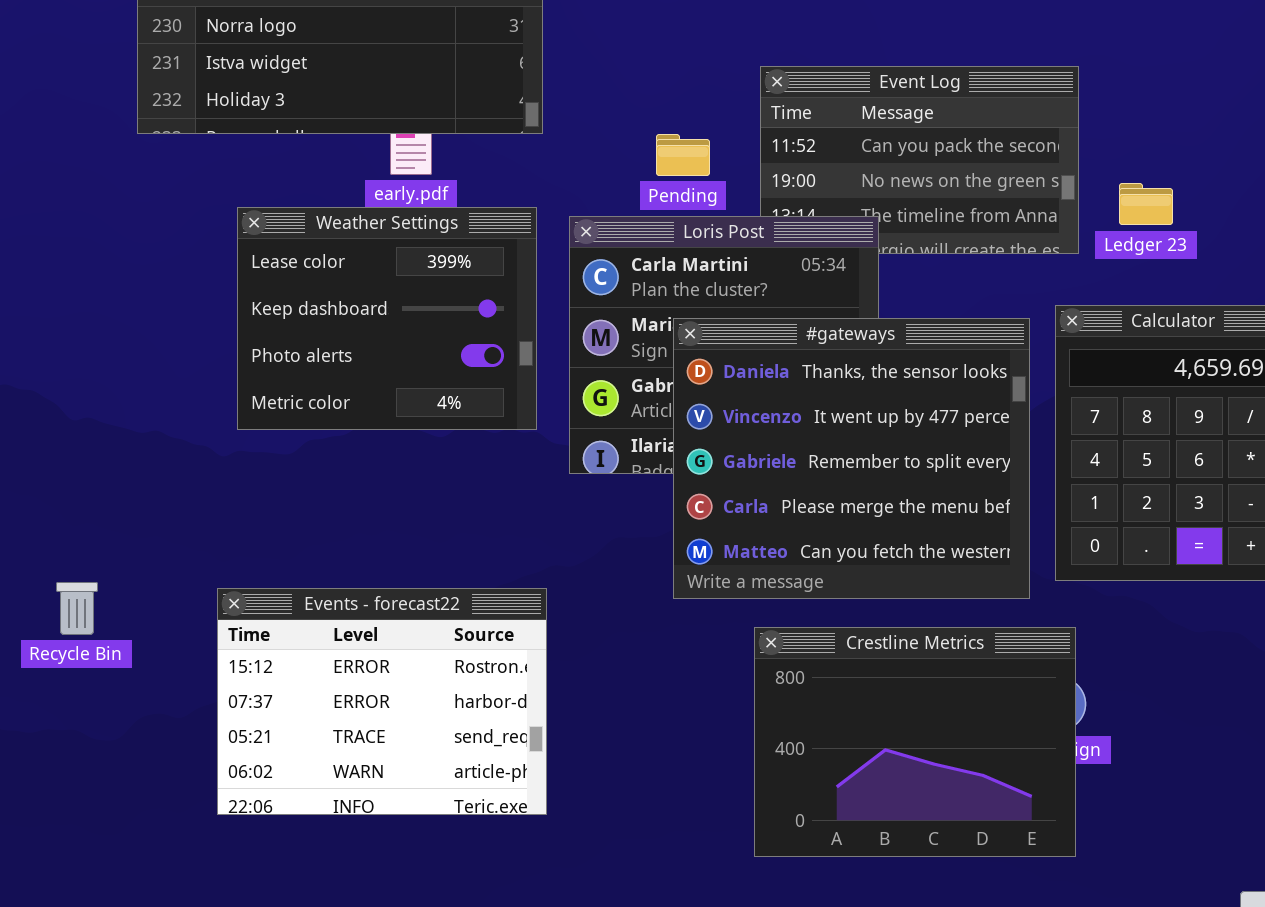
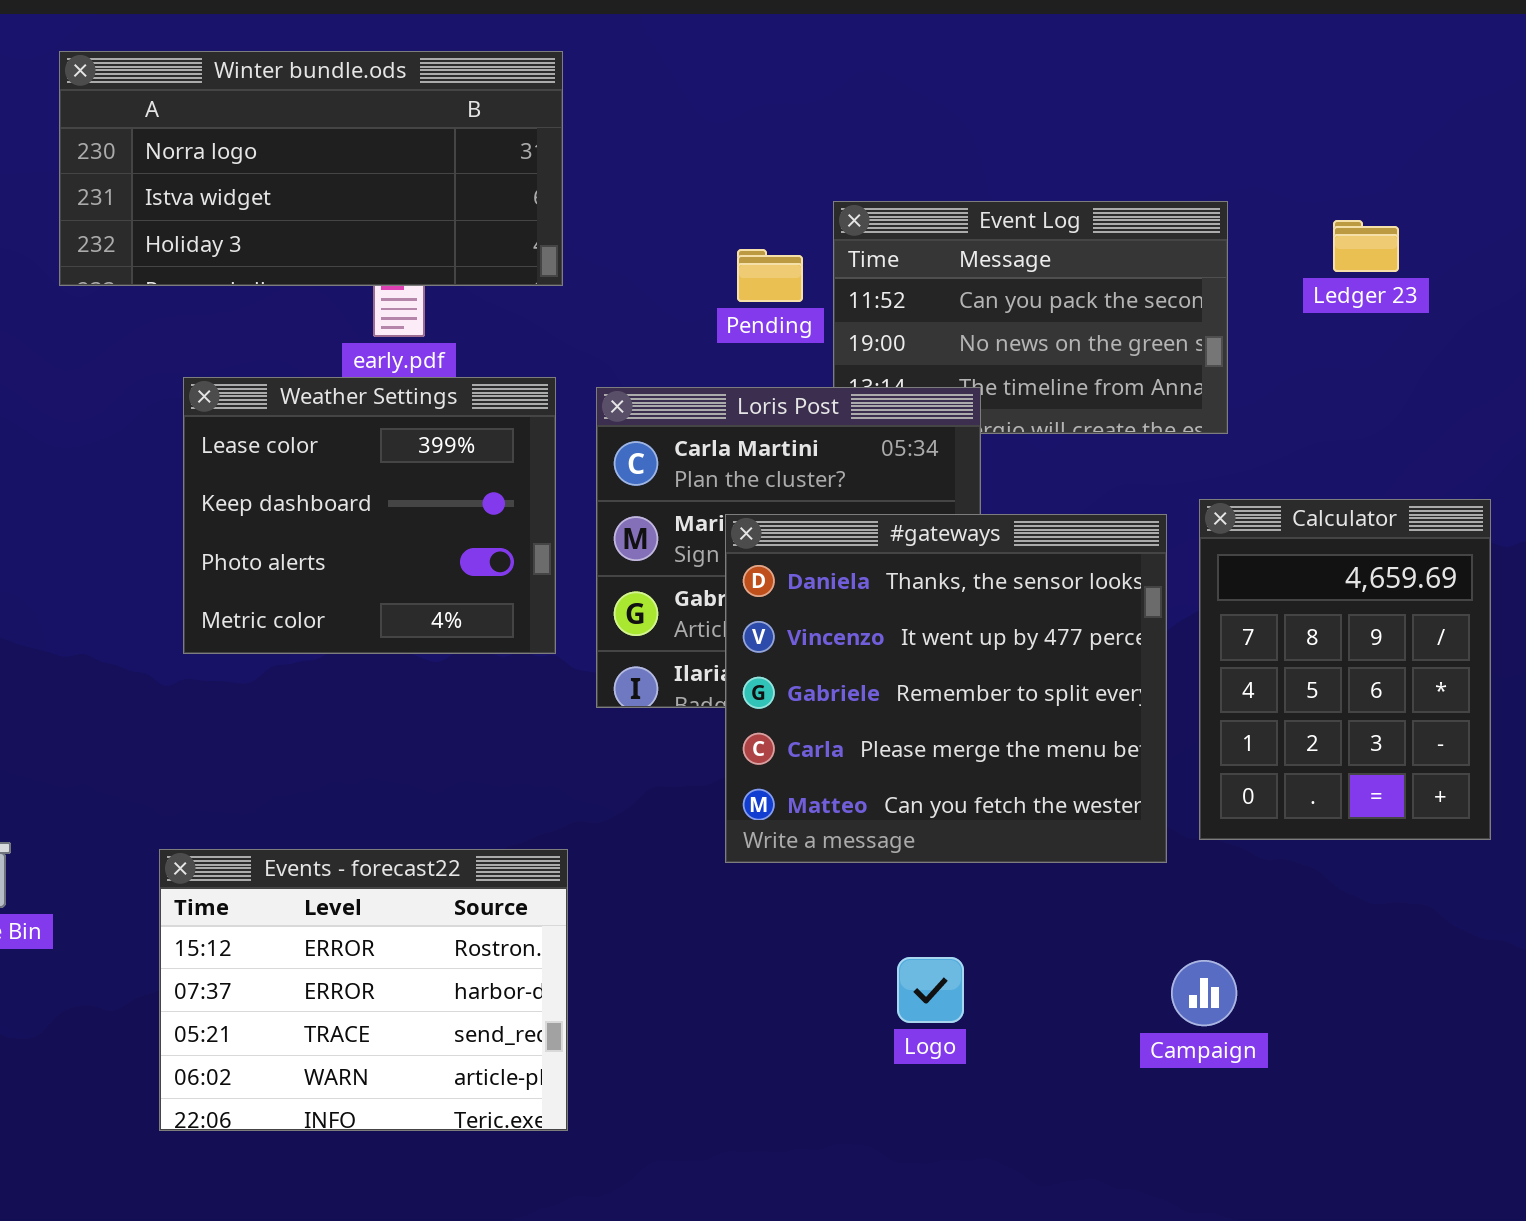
Pending: [656,134,710,176] -> [737,249,803,302], moved
Ledger 23: [1119,183,1173,225] -> [1333,220,1399,272], moved
Crestline Metrics: [754,627,1076,857] -> none, closed

